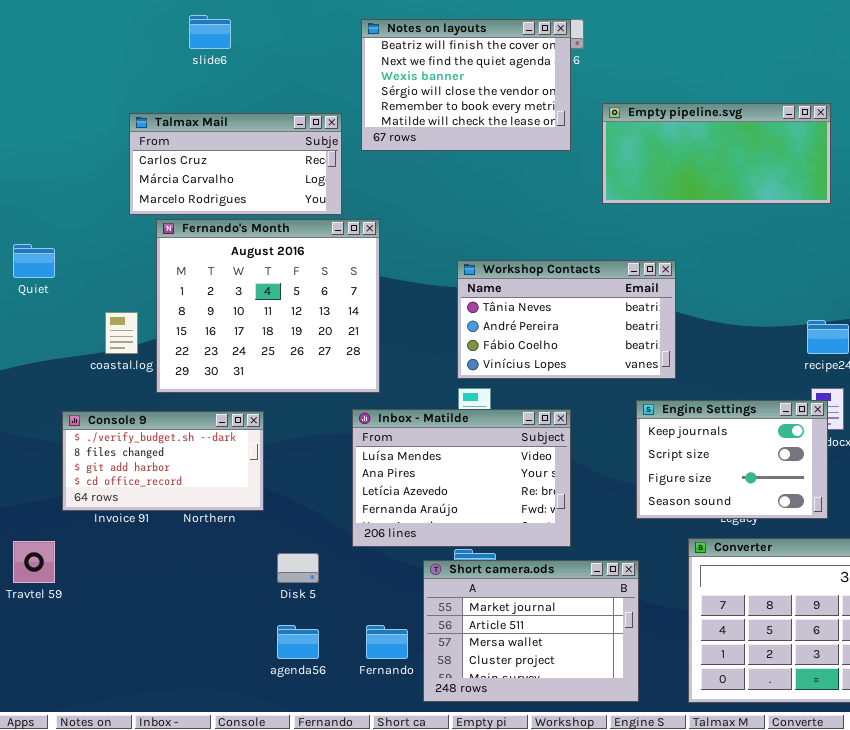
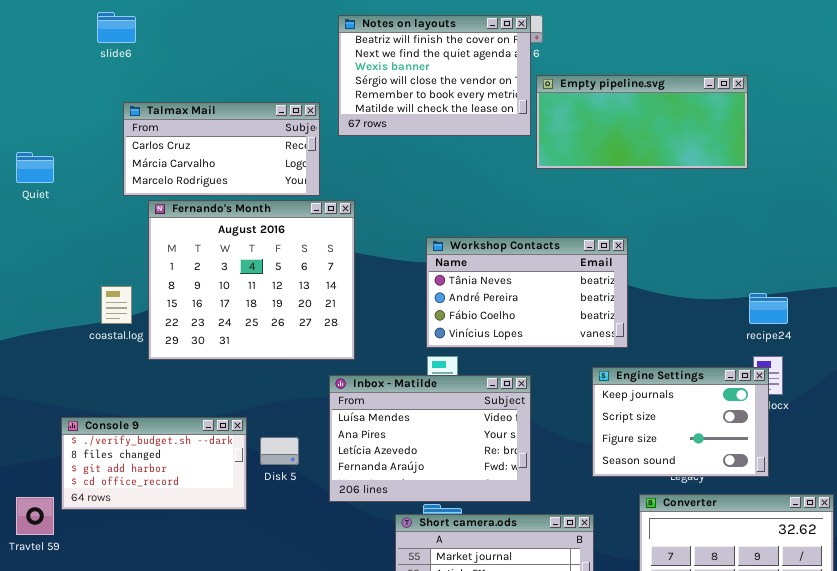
slide6: [189,15,231,49] -> [97,12,136,43], moved
Empty pipeline.svg: [602,103,831,204] -> [536,75,748,169], moved
Quiet: [13,244,55,278] -> [16,152,54,183], moved
Console 9: [62,411,264,511] -> [61,417,247,510], moved
Disk 5: [277,553,319,583] -> [260,437,299,465], moved

